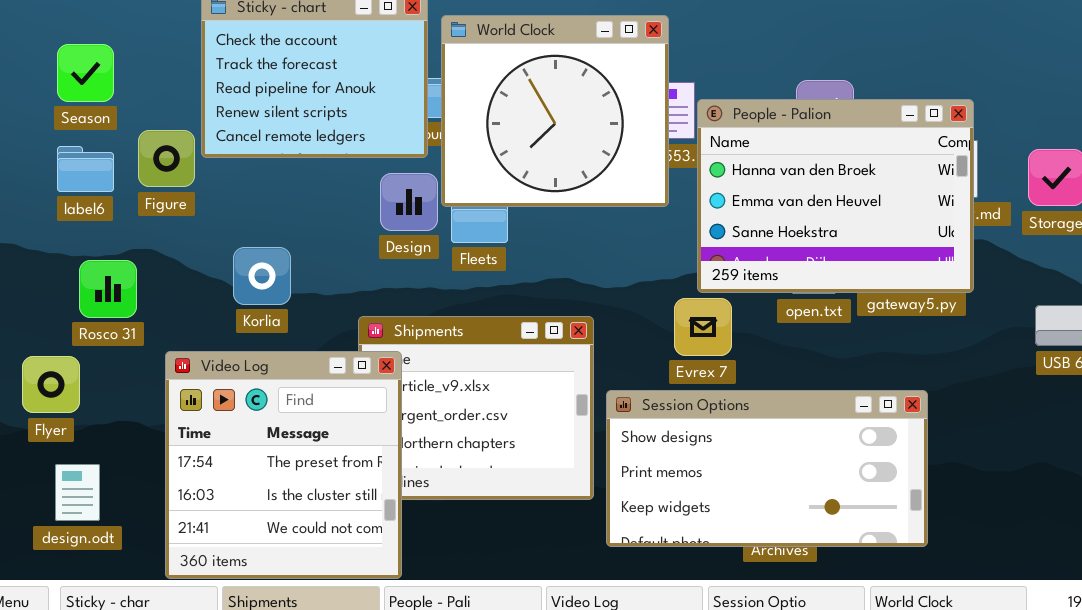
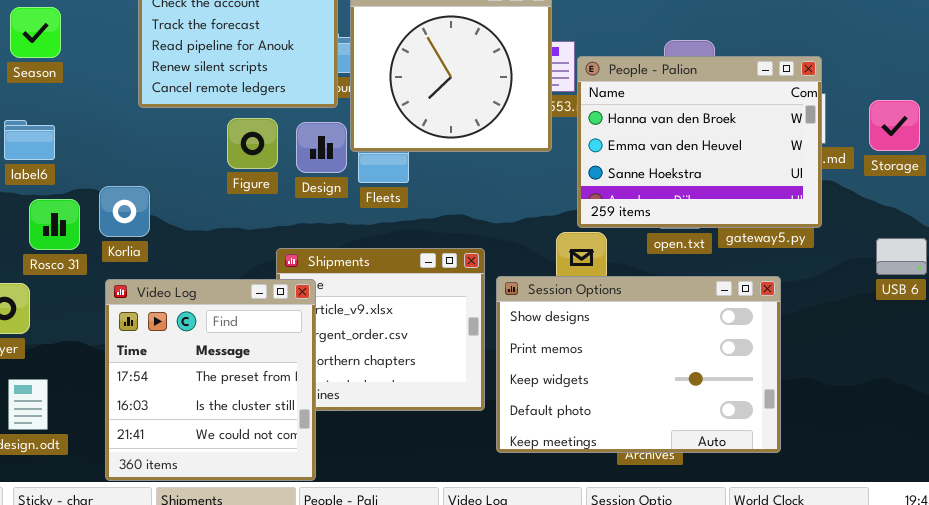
Figure: [138,130,195,187] -> [227,118,278,169], moved
label6: [57,146,114,192] -> [4,120,55,160], moved
Korlia: [233,247,291,305] -> [99,186,150,237], moved
Session Options: [606,390,928,547] -> [496,276,781,453], resized

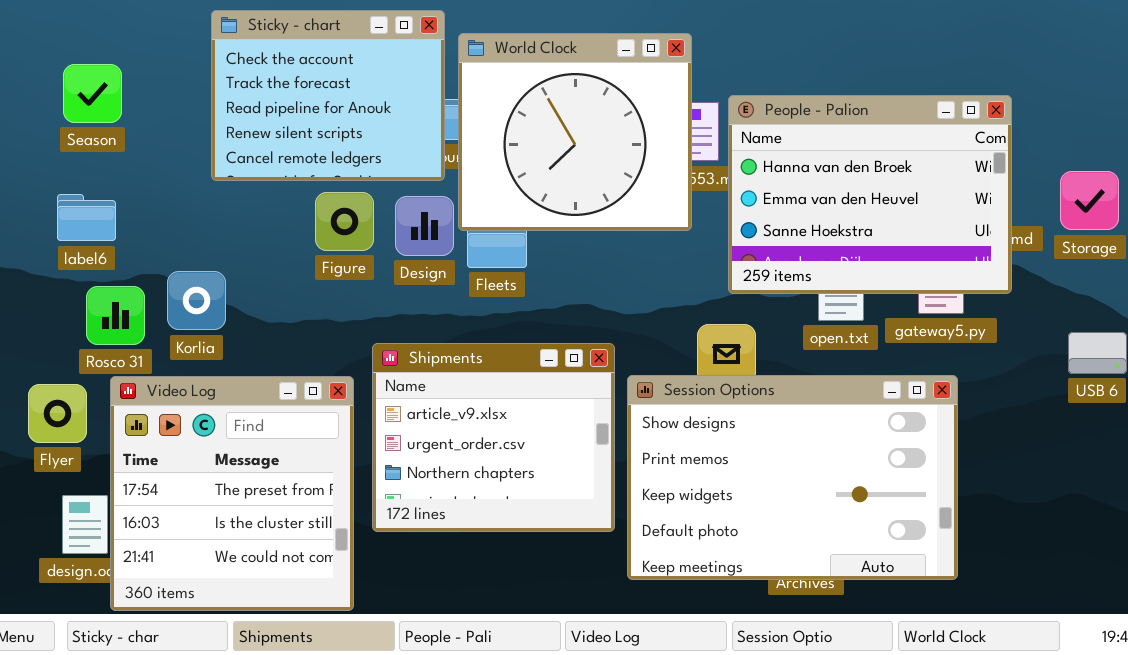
People - Palion: [577,56,822,228] -> [728,95,1012,294], moved
Video Log: [105,279,316,481] -> [110,376,354,611], moved

